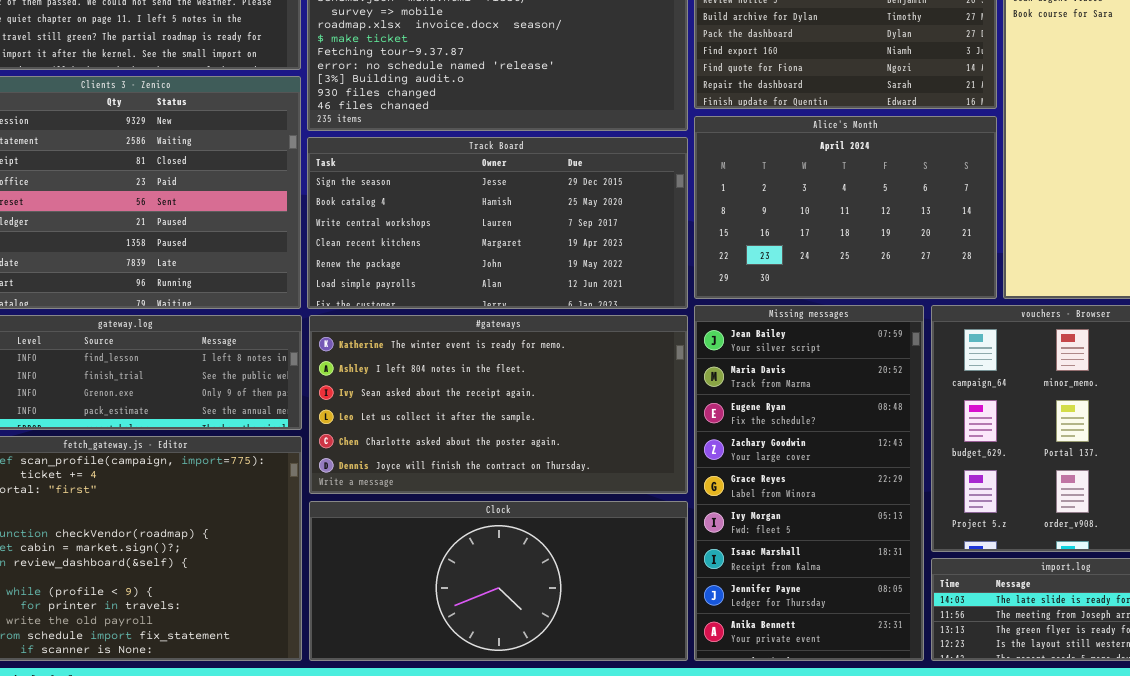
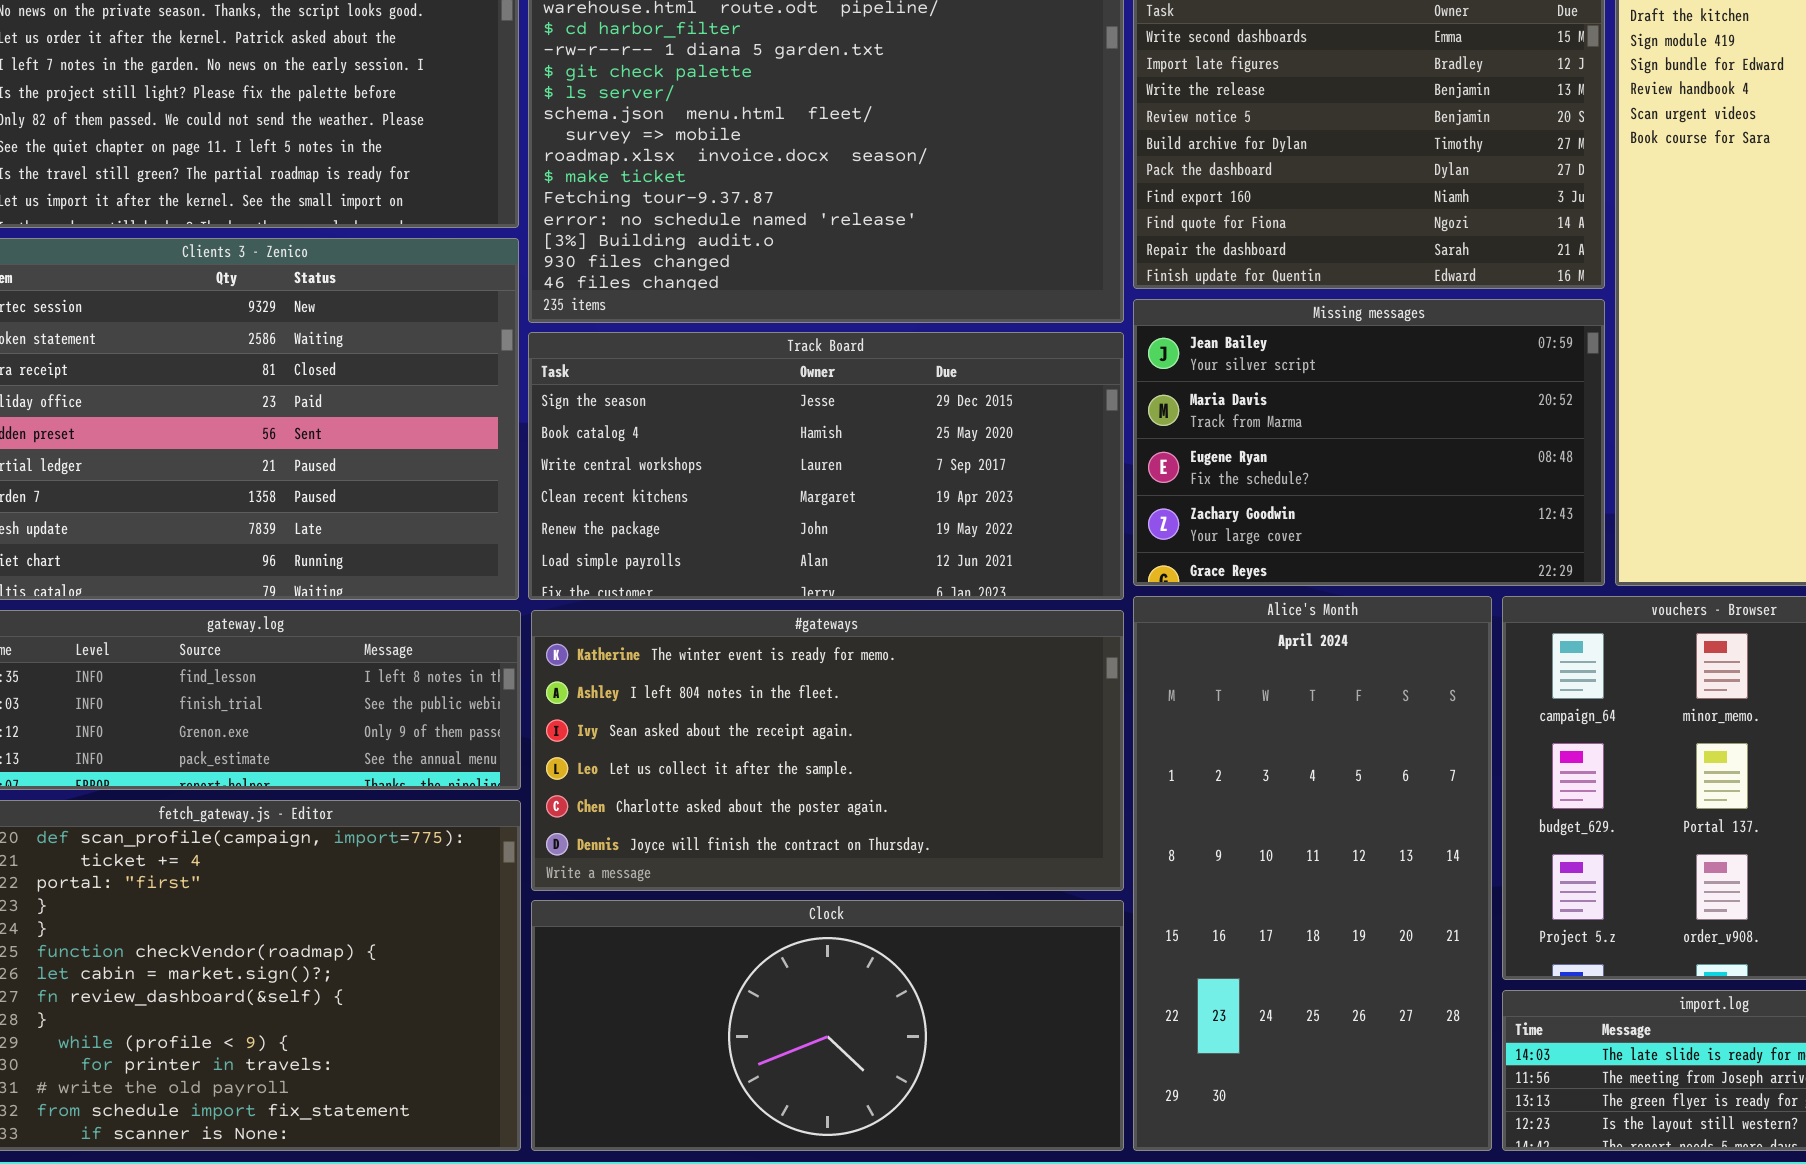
Alice's Month: [694,116,997,299] -> [1133,596,1492,1151], moved, resized
Missing messages: [694,305,924,661] -> [1133,299,1605,586], moved, resized

